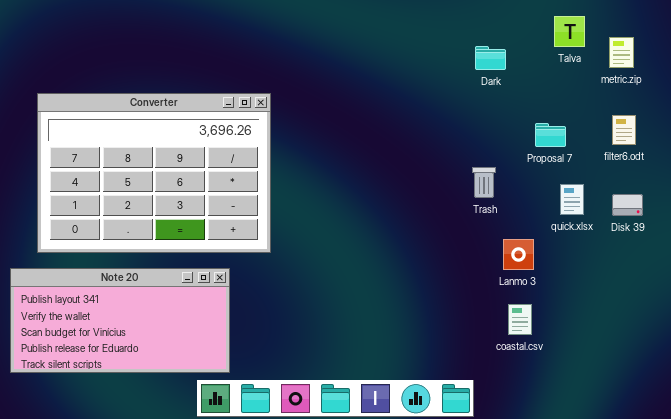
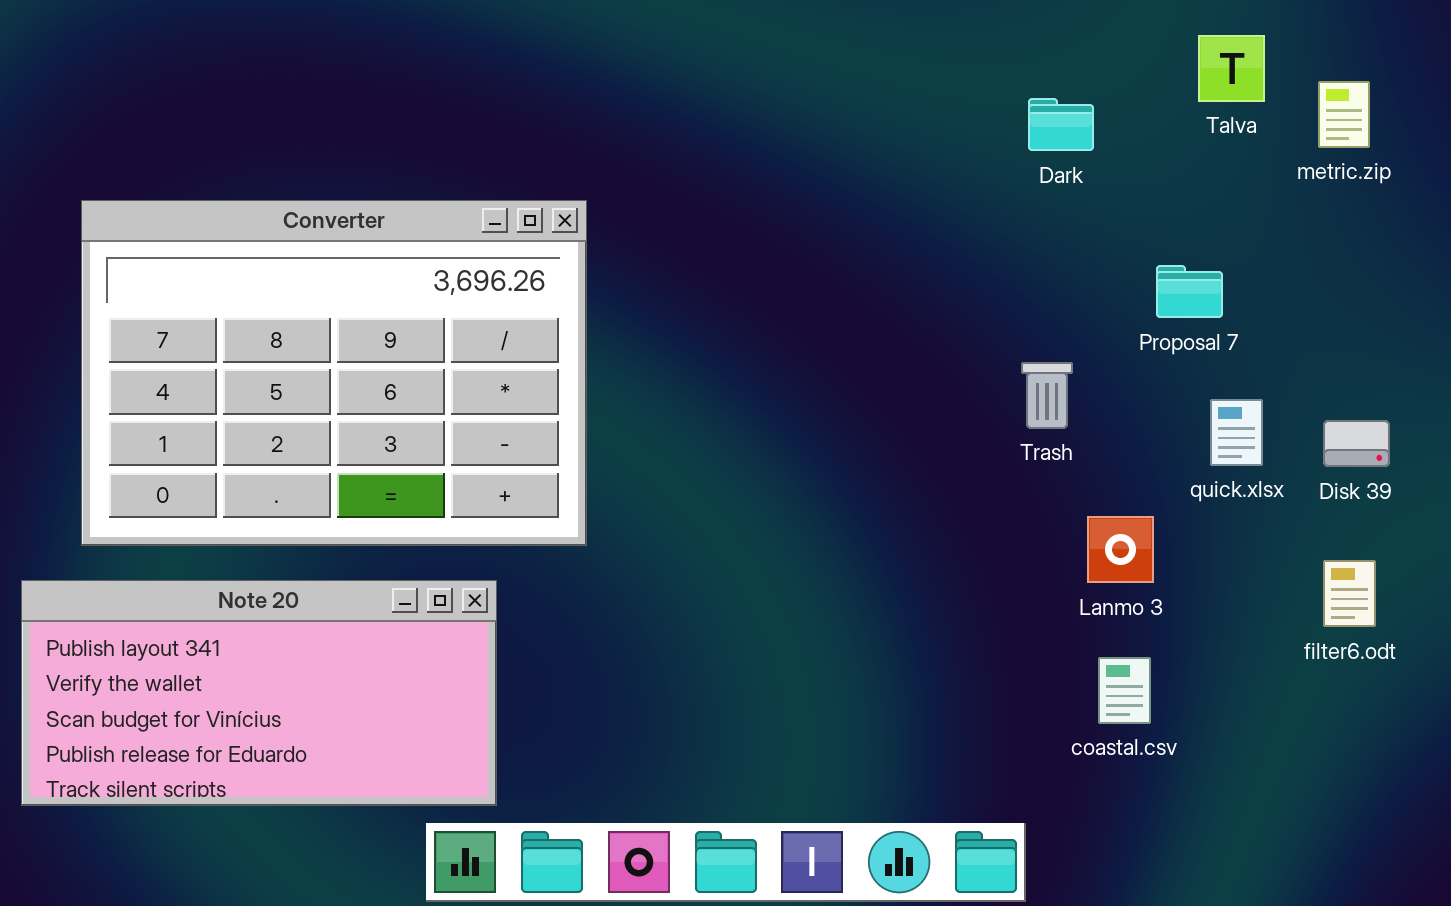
filter6.odt: [612,115,636,145] -> [1323,560,1376,627], moved

